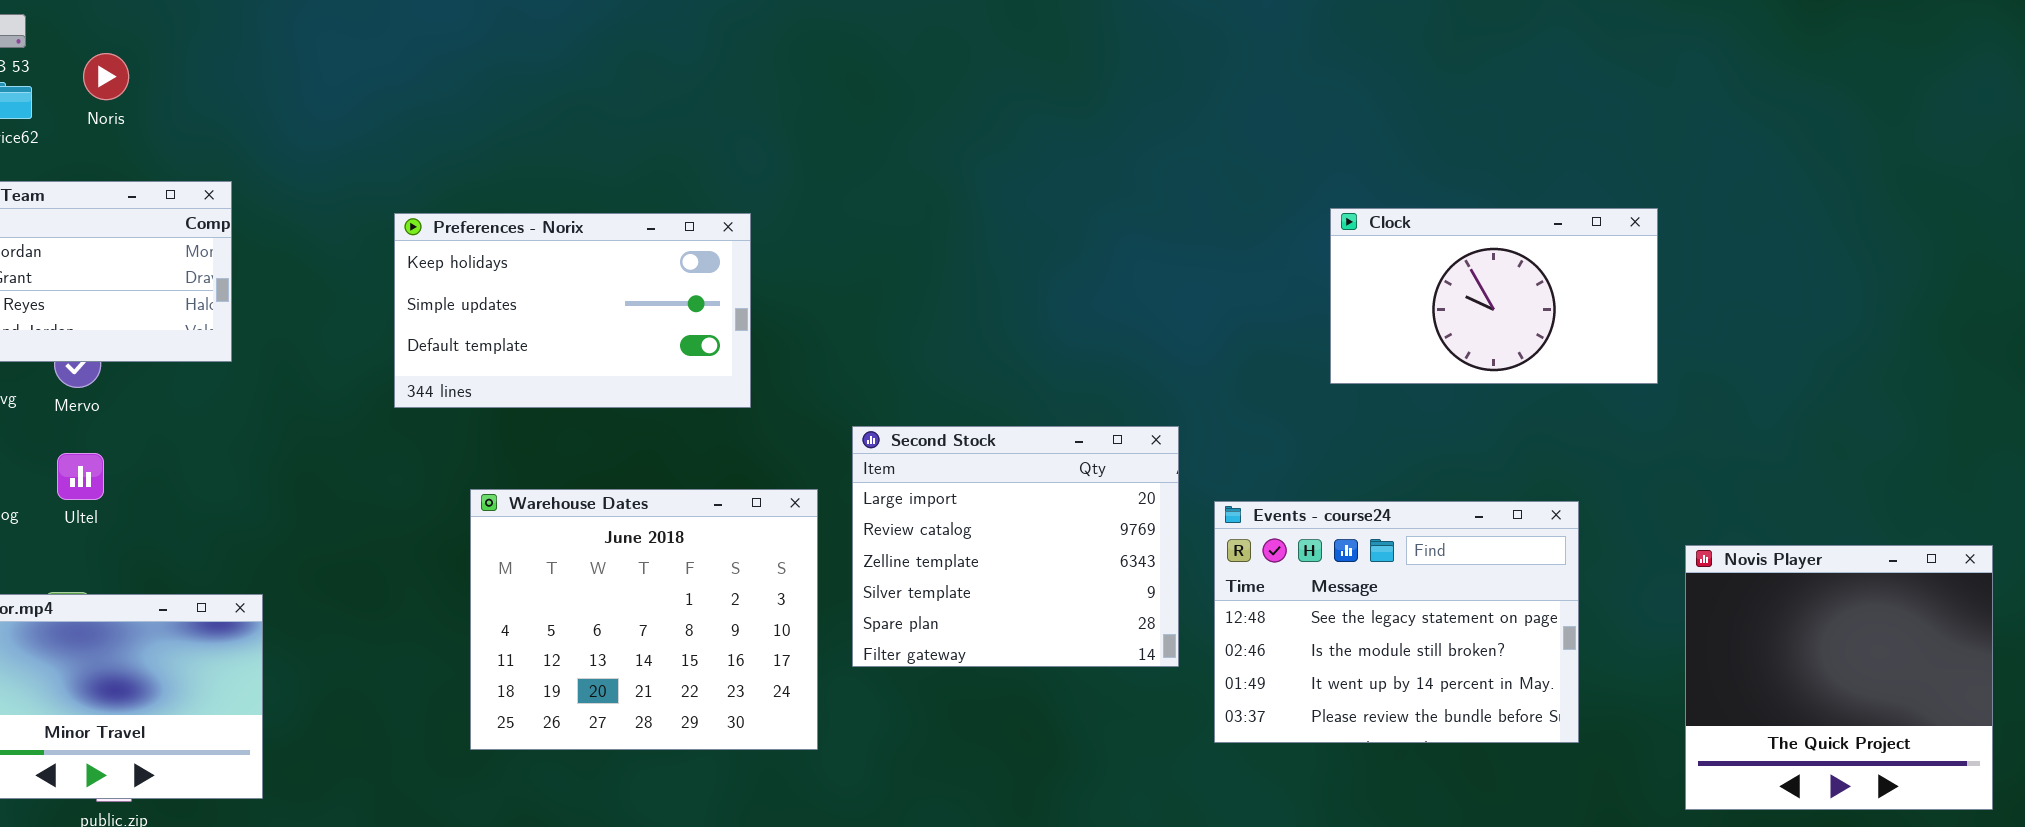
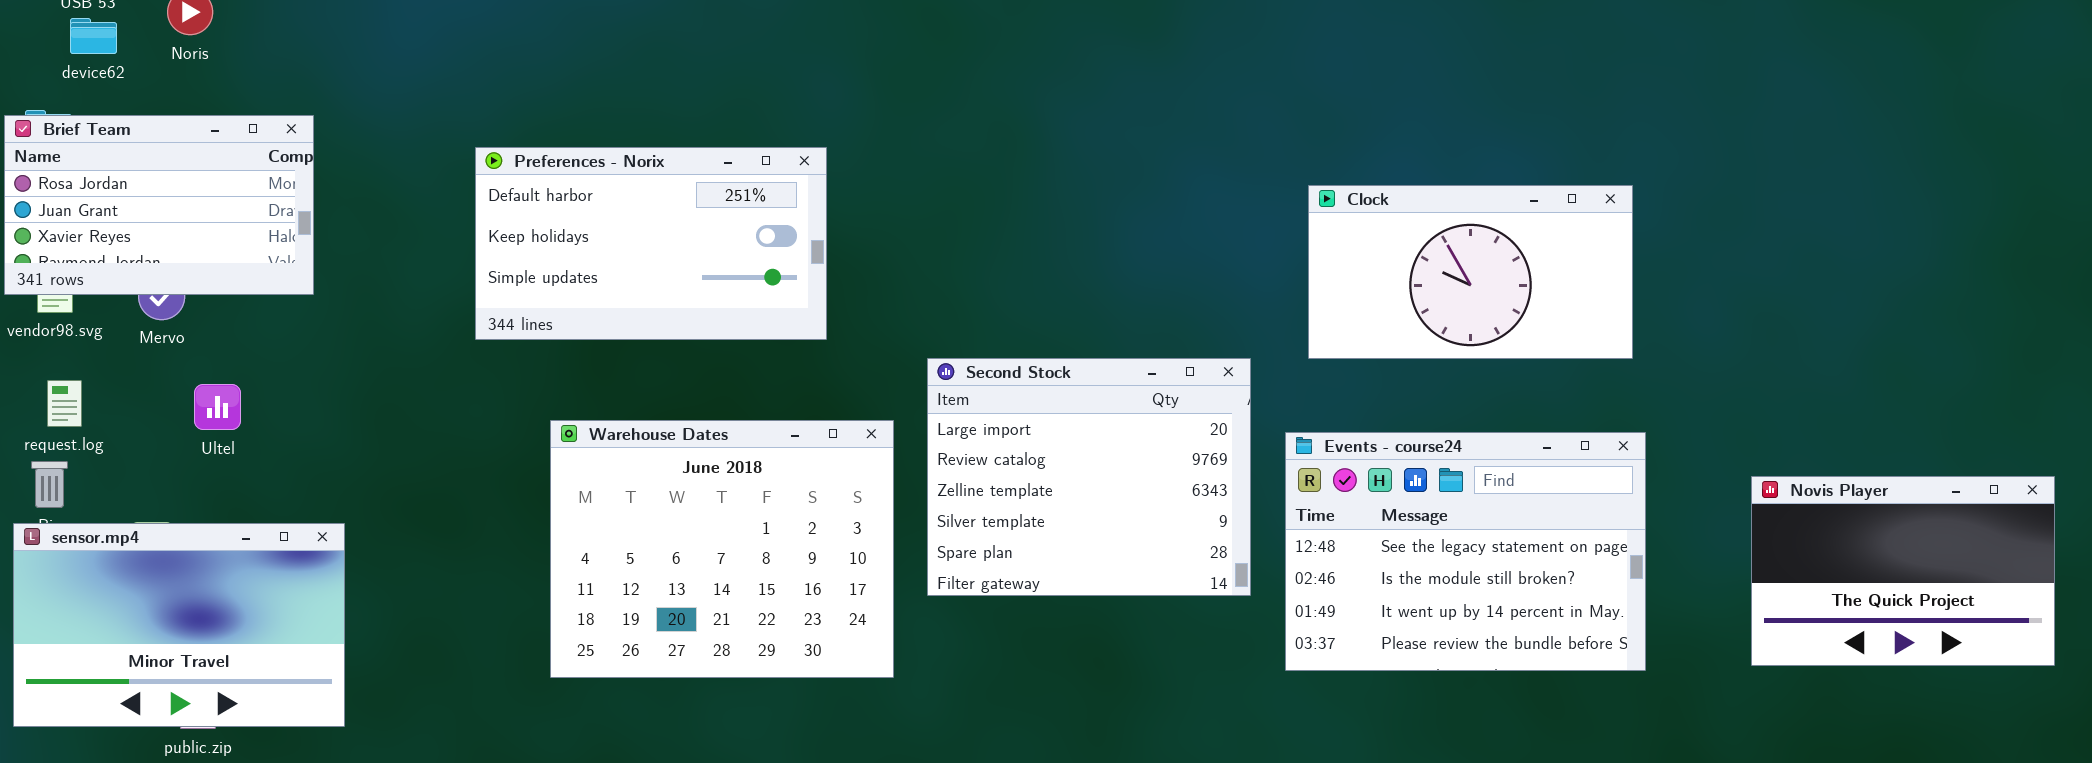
Clock: [1330,208,1658,384] -> [1308,185,1633,359], moved
Preferences - Norix: [394,213,751,408] -> [475,147,827,340], scrolled up 1 row
Ultel: [57,453,104,500] -> [194,384,241,430], moved
Novis Player: [1685,545,1993,810] -> [1751,476,2055,666], resized

